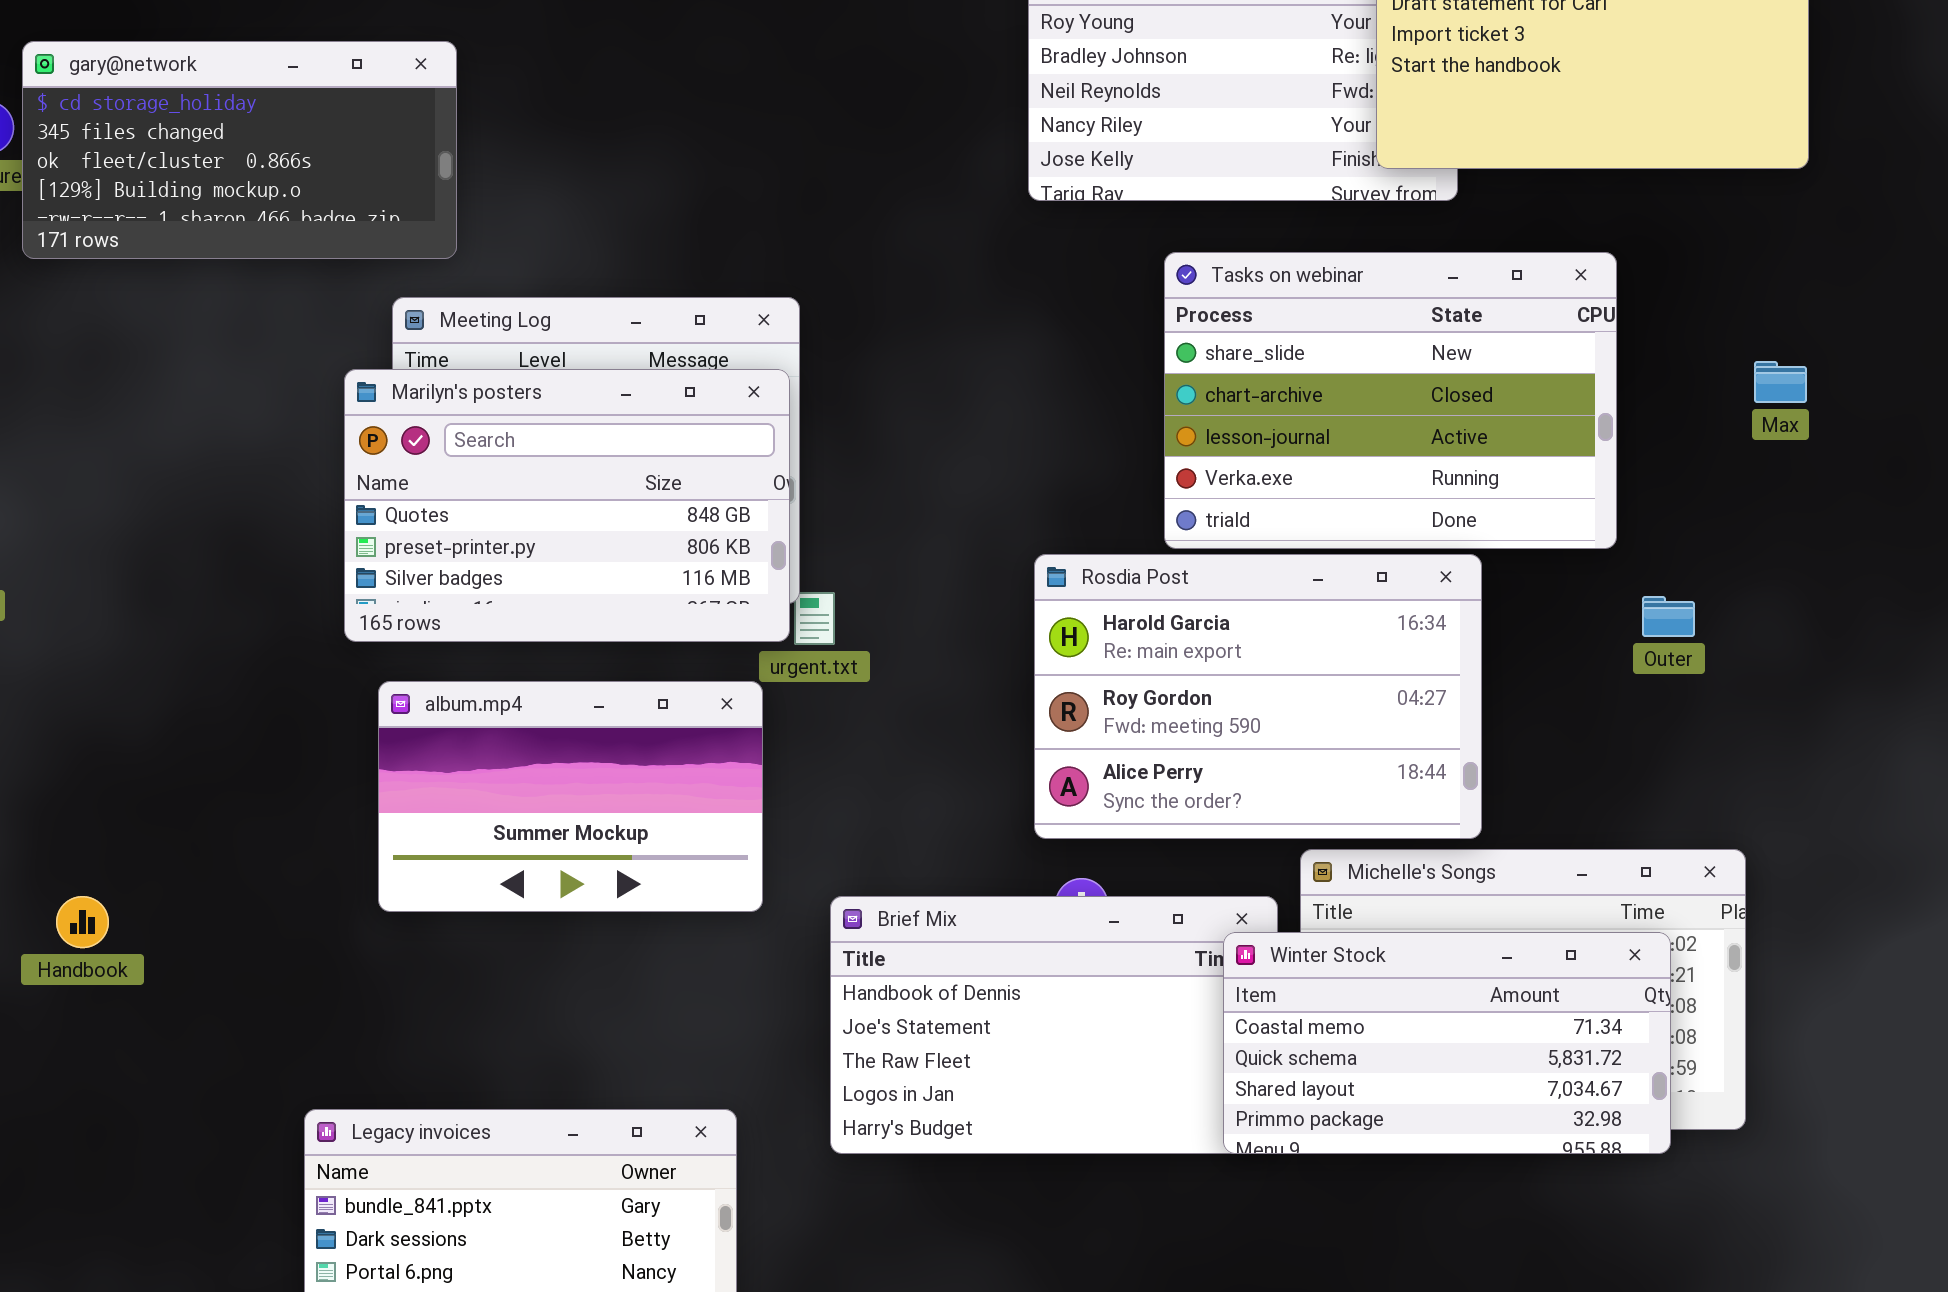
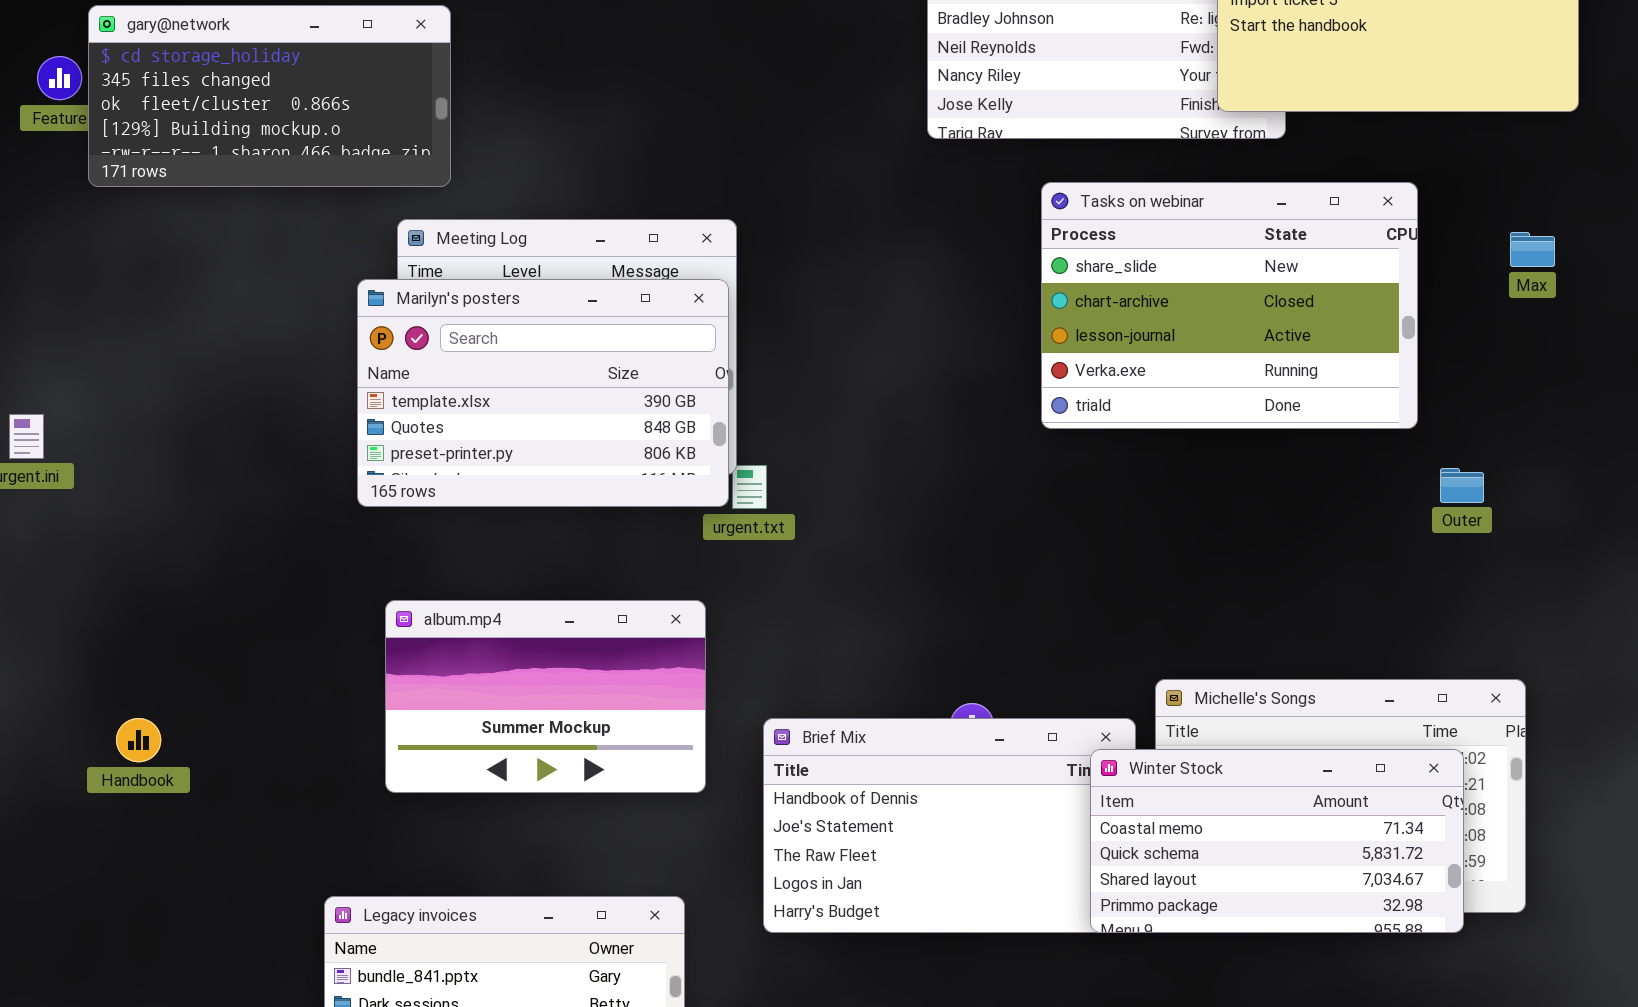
Max: [1754,361,1807,403] -> [1510,232,1555,267], moved
Marilyn's posters: [344,369,790,642] -> [357,279,729,507], scrolled up 1 row
Rosdia Post: [1034,554,1482,839] -> none, closed
album.mp4: [378,681,763,912] -> [385,600,706,793], moved

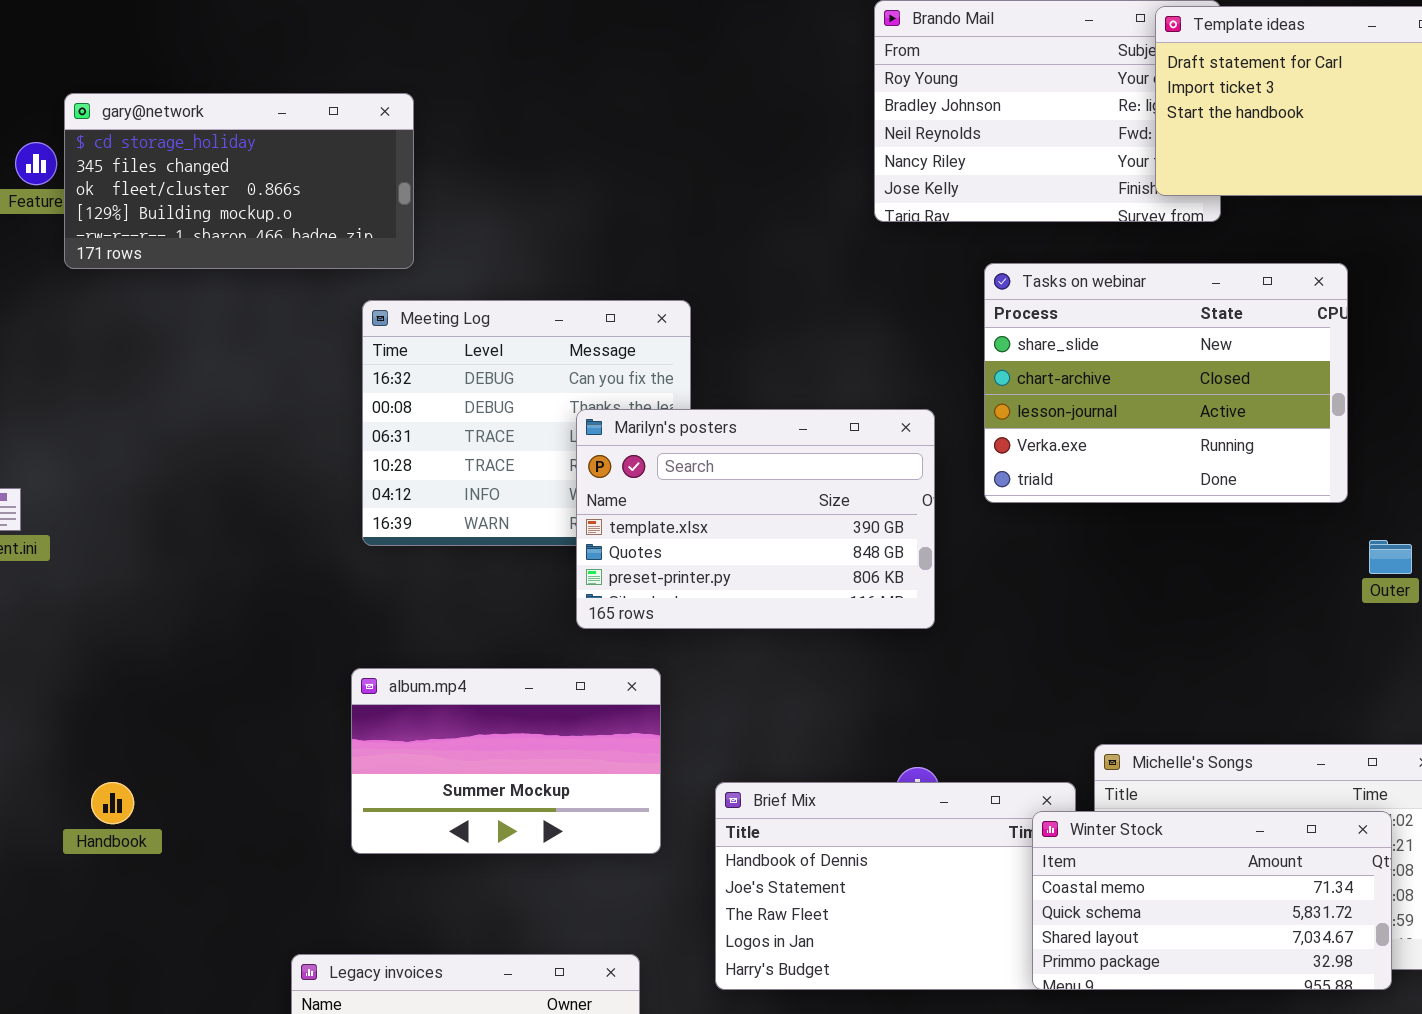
Marilyn's posters: [357,279,729,507] -> [576,409,935,629], moved

